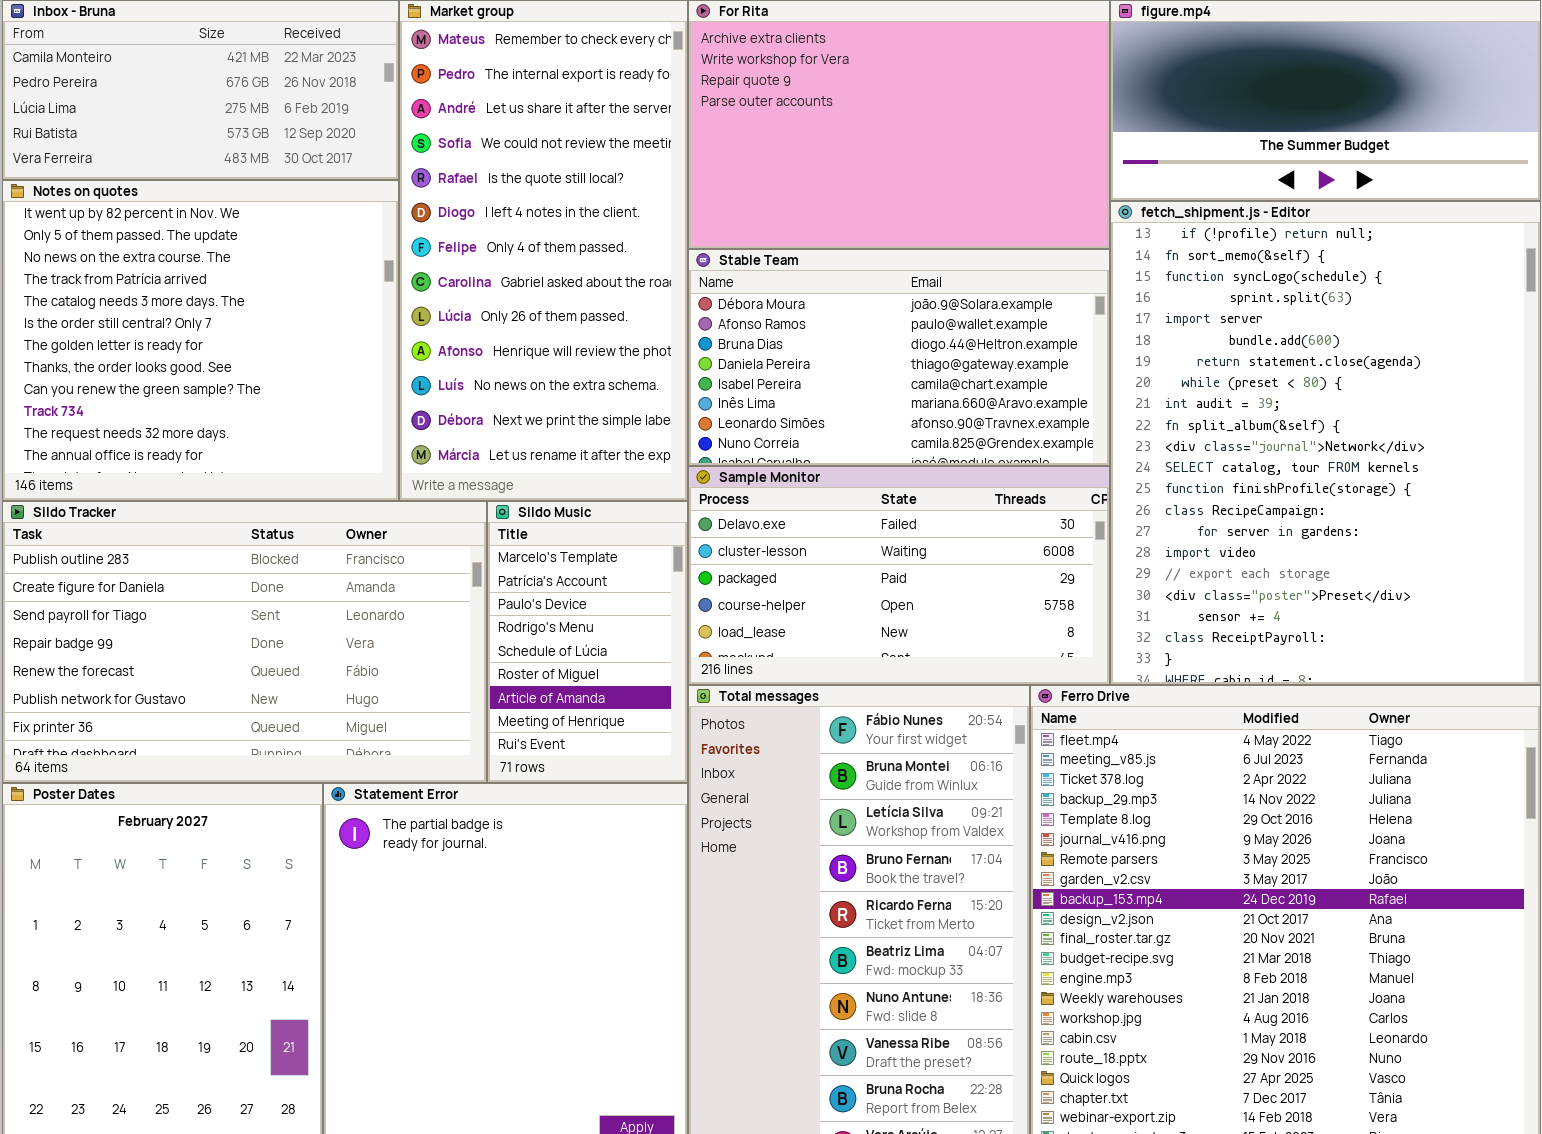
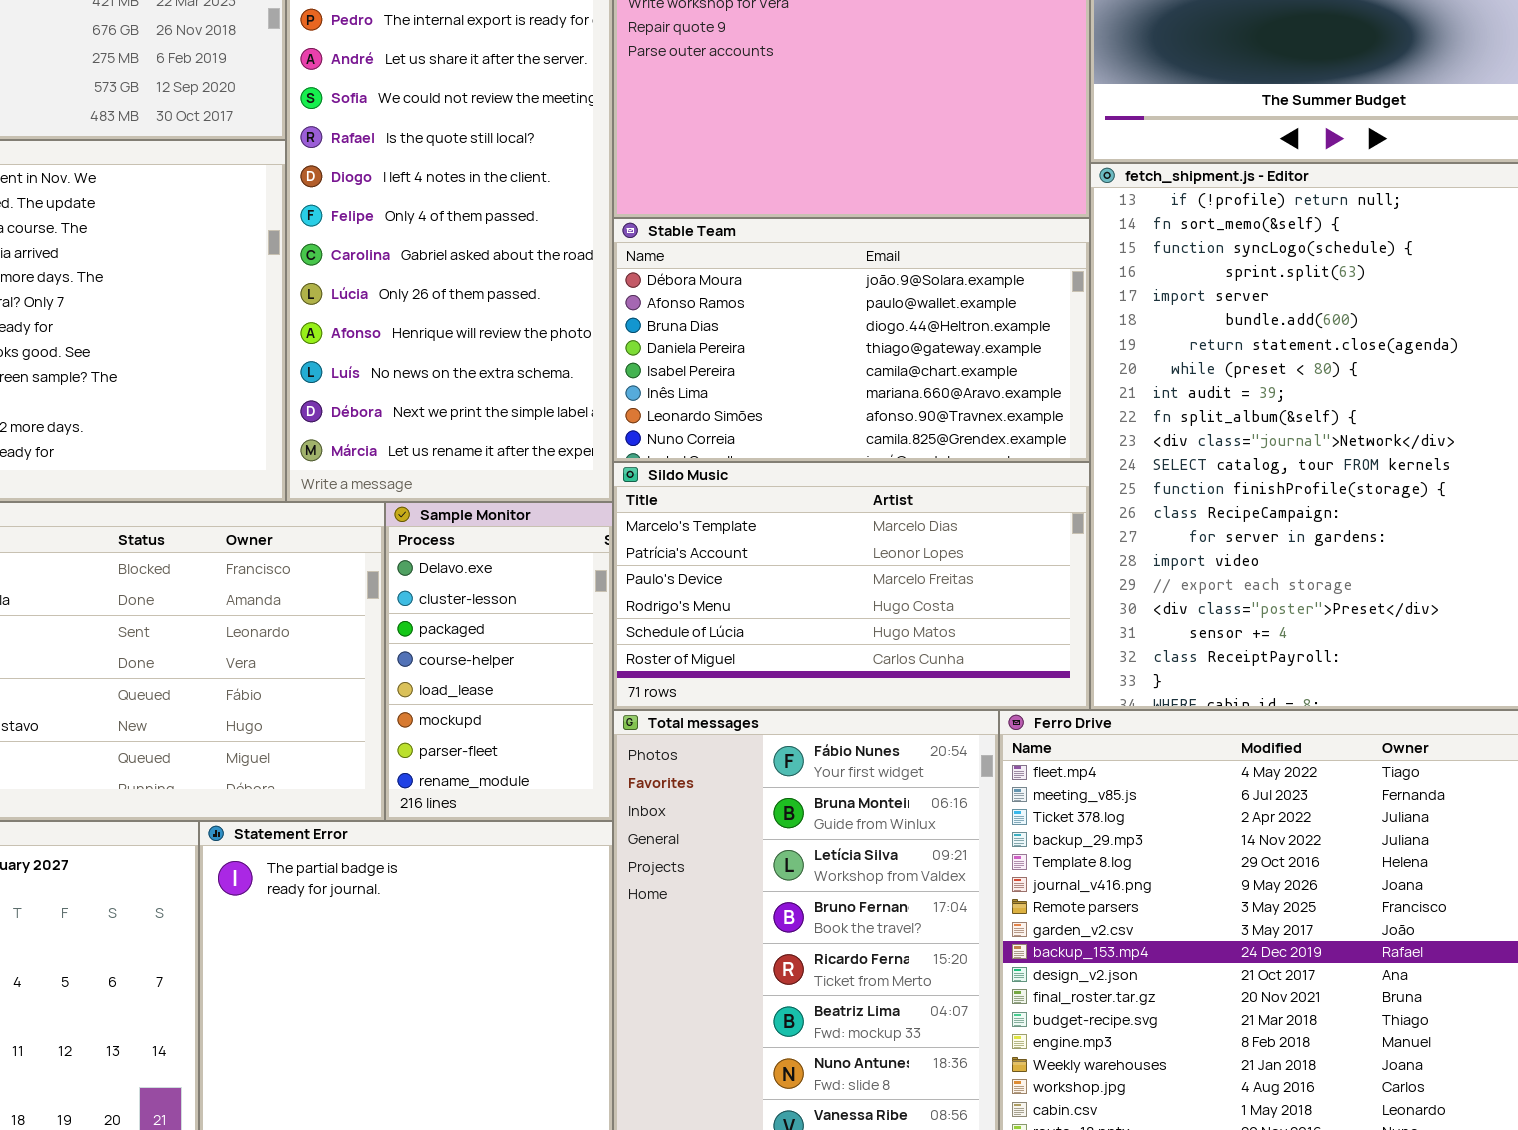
Sample Monitor: [688,466,1110,685] -> [385,502,613,821], moved, resized
Sildo Music: [487,501,688,783] -> [613,462,1090,710], moved, resized

